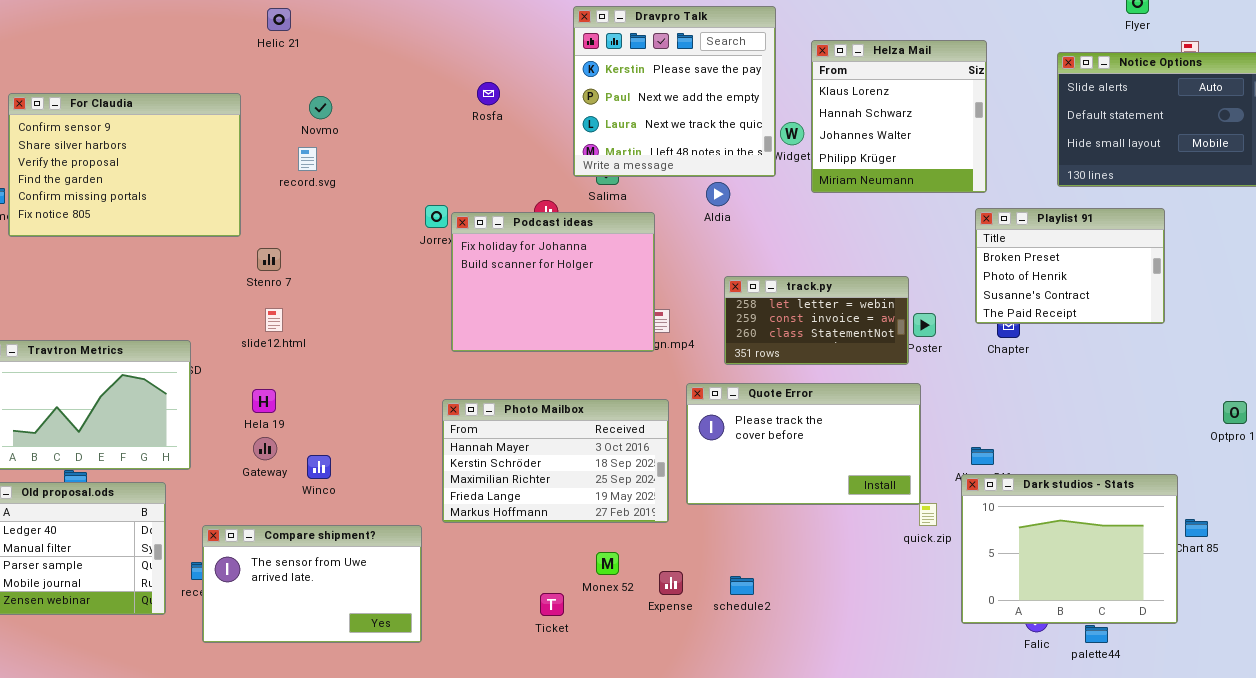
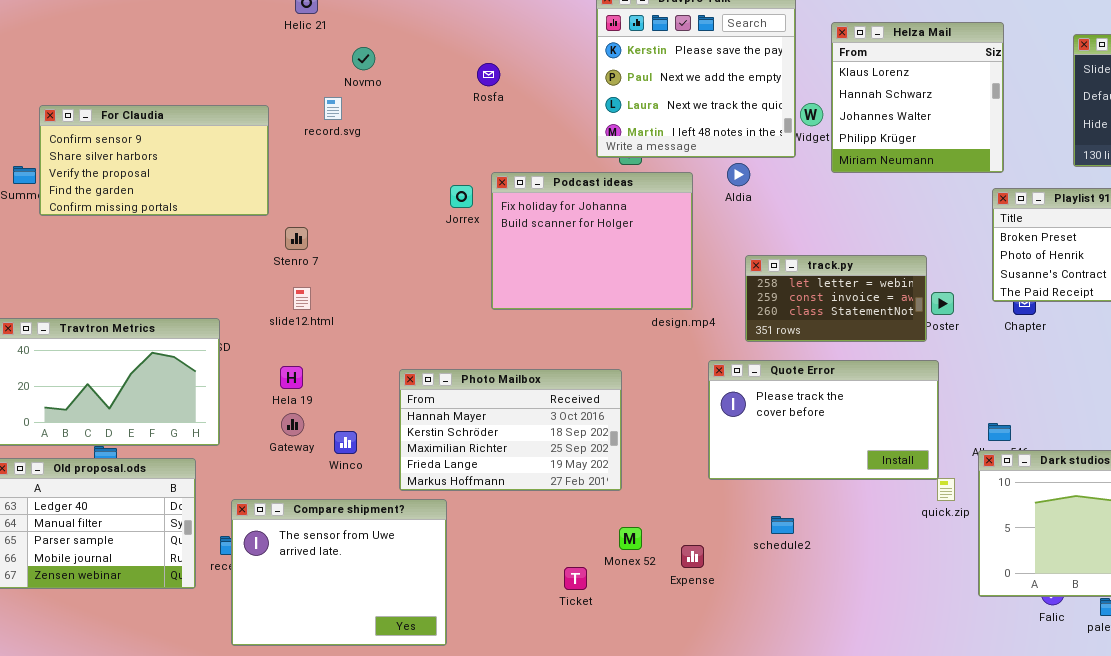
Rosfa: [477,82,500,105] -> [477,63,500,86], moved
For Claudia: [8,93,241,237] -> [39,105,269,216], resized
Novmo: [309,96,332,119] -> [352,47,375,70], moved
record.svg: [298,147,317,171] -> [324,97,342,120], moved
Podcast ideas: [451,212,655,352] -> [491,172,693,310], moved
Photo Mailbox: [442,399,669,523] -> [399,369,622,491], moved
Compare shipment?: [202,525,422,643] -> [231,499,447,646], resized
schedule2: [730,576,754,595] -> [771,516,794,534], moved

